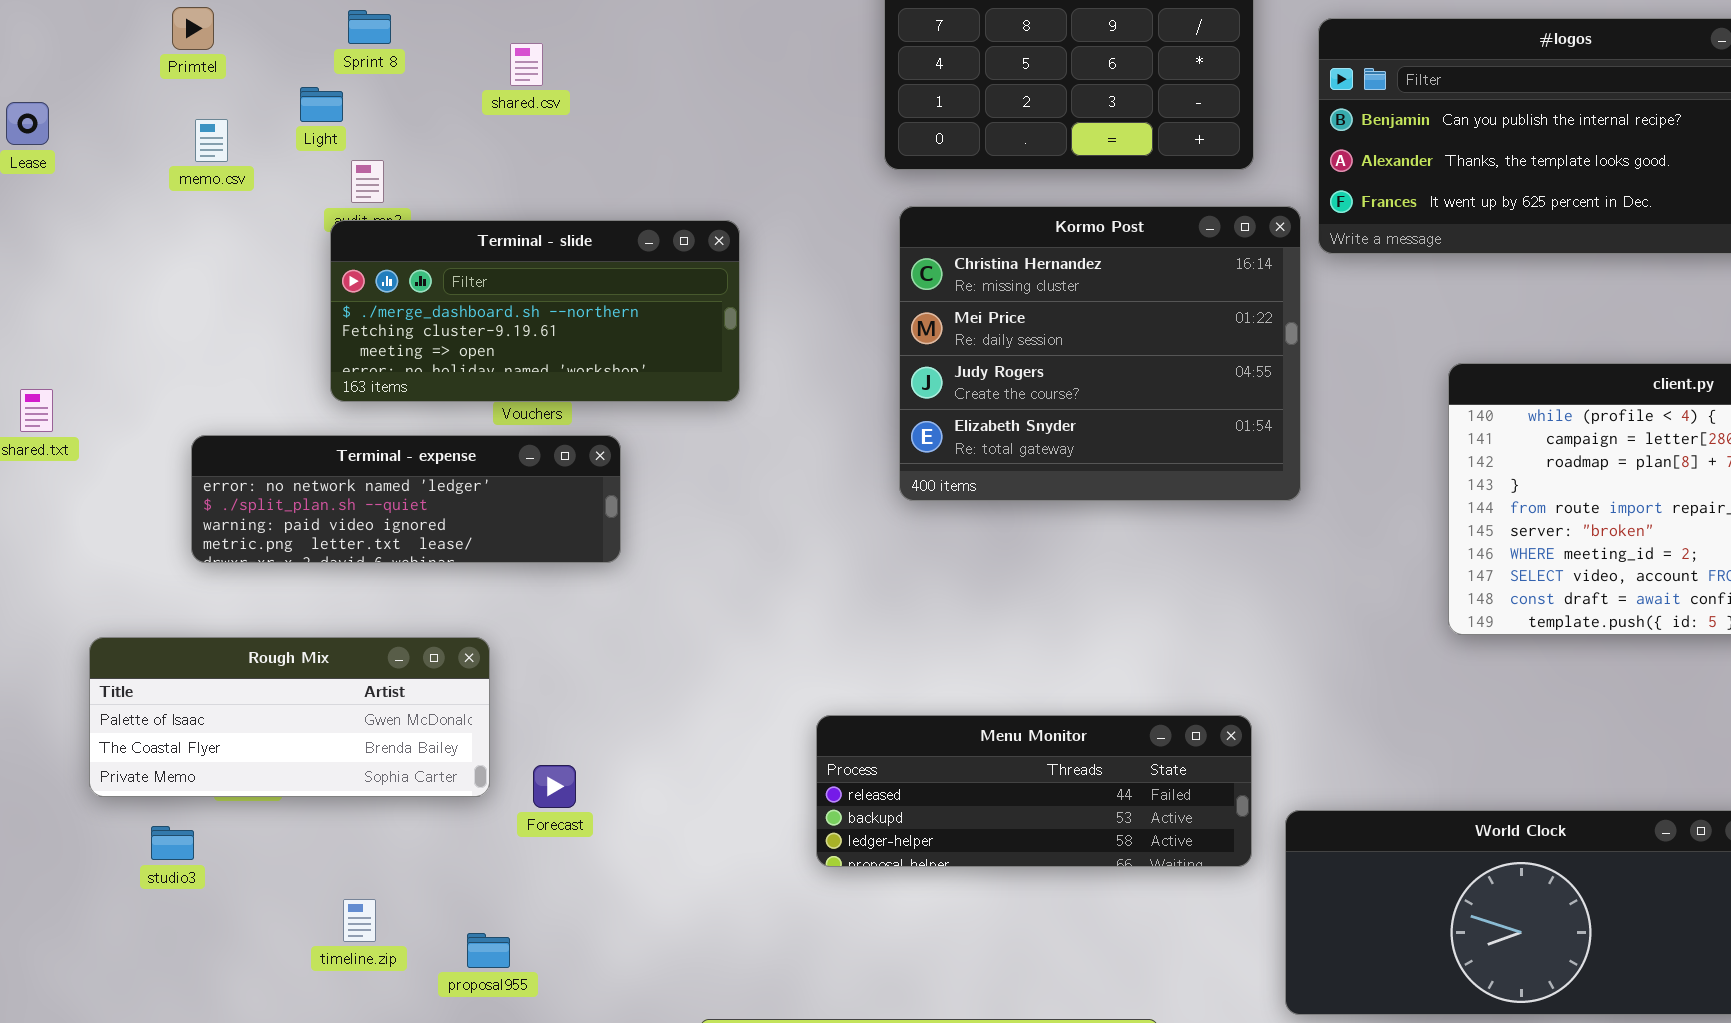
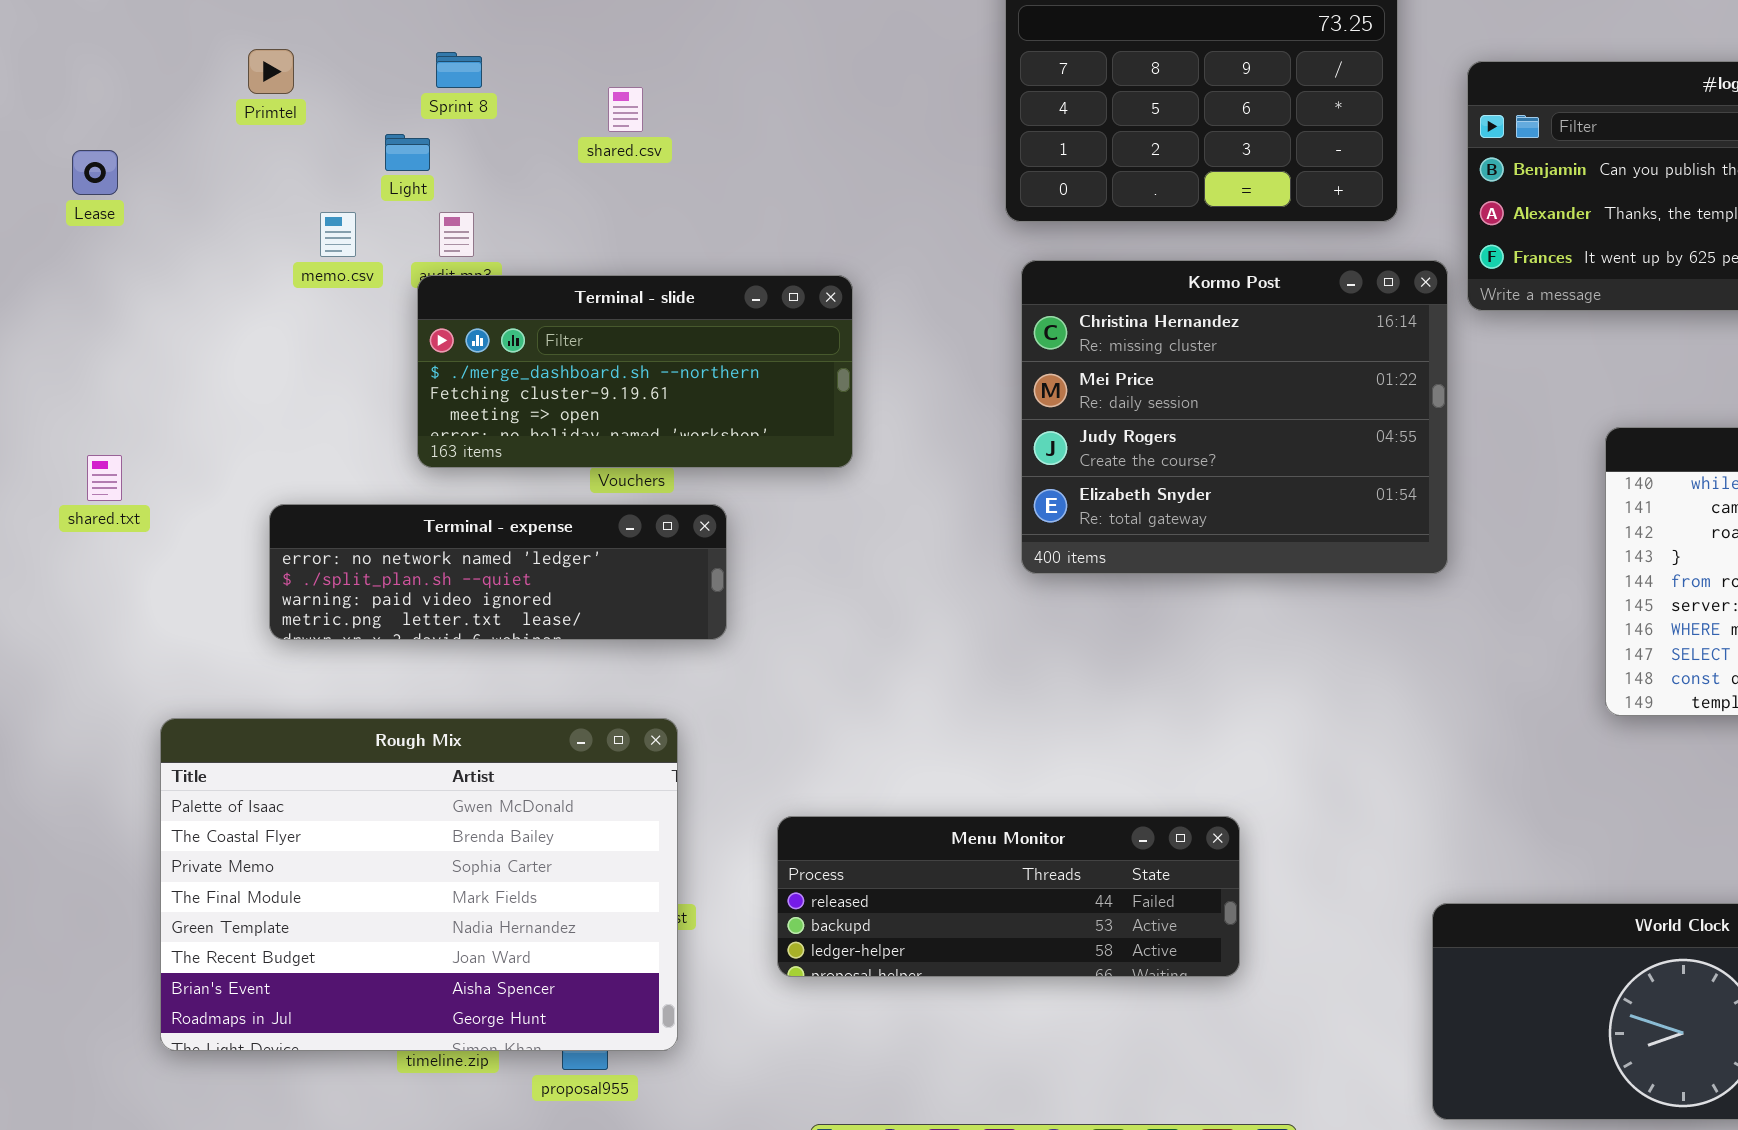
memo.csv: [195,119,228,162] -> [320,212,356,257], moved
Rough Mix: [89,637,490,797] -> [160,718,678,1051], resized
Menu Monitor: [816,715,1252,867] -> [777,816,1240,977], moved

